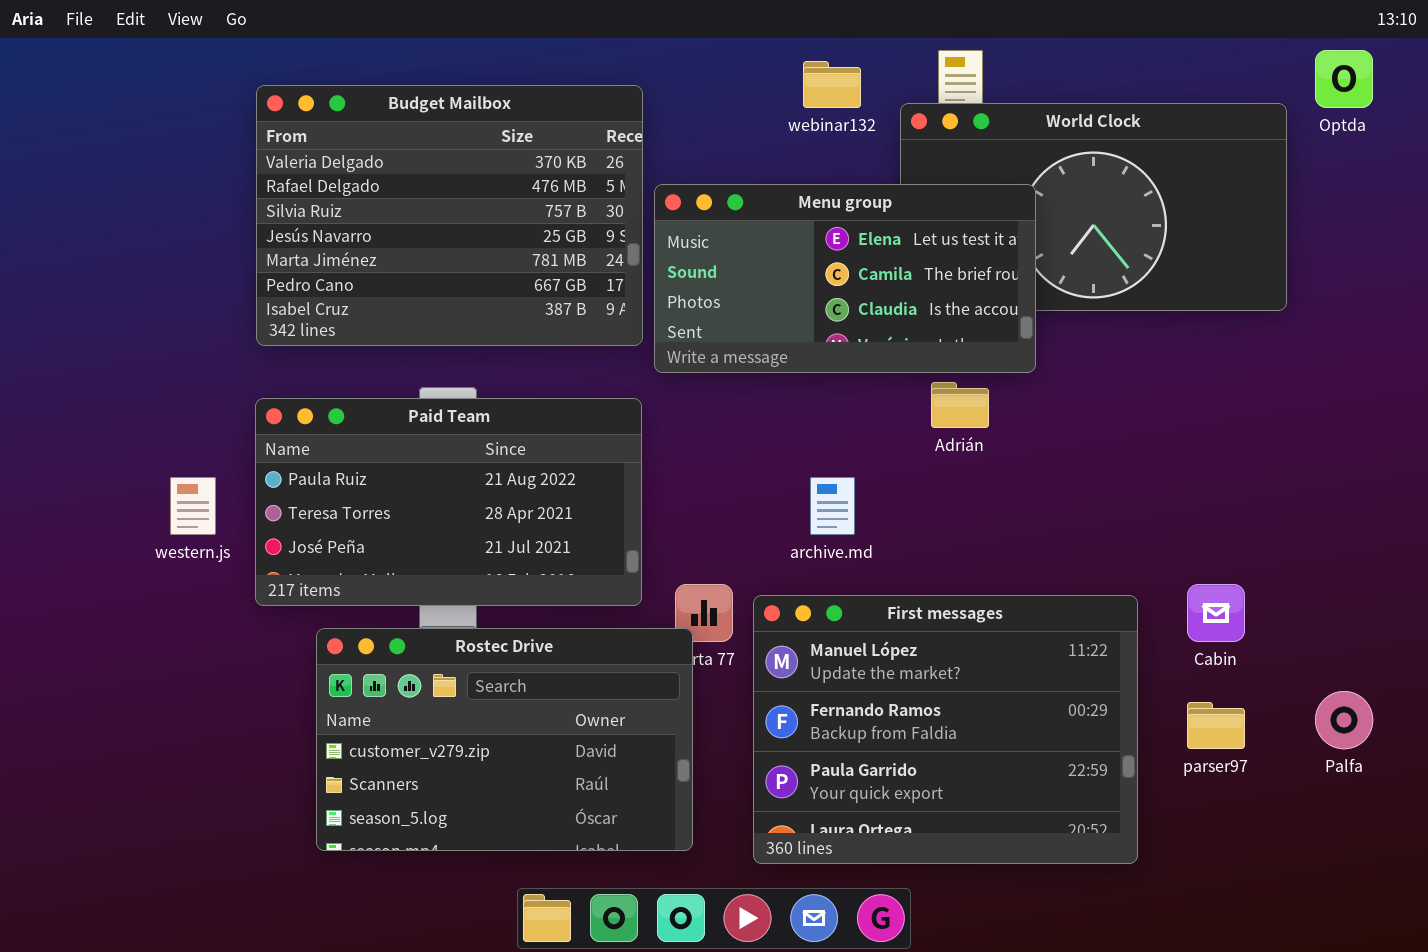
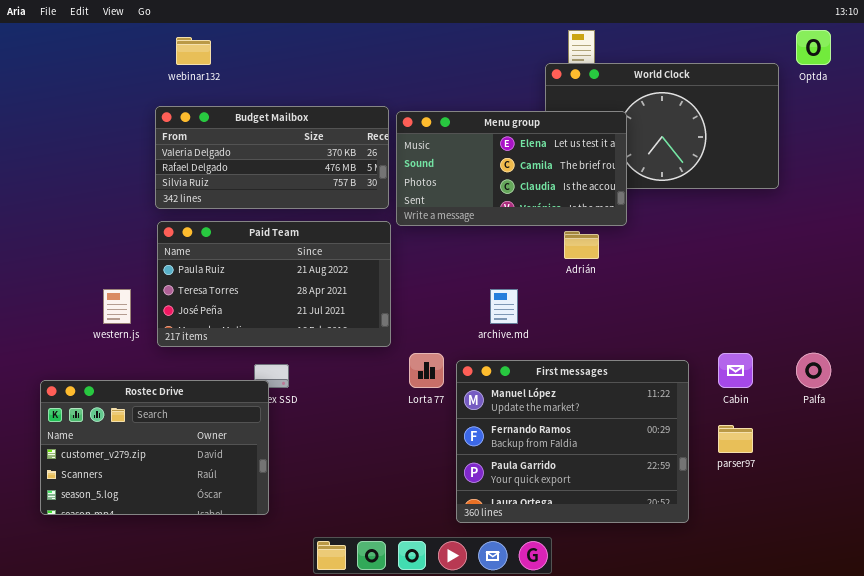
webinar132: [803,61,861,108] -> [176,37,211,65], moved
Budget Mailbox: [256,85,643,346] -> [155,106,389,209], resized
Paid Team: [255,398,642,606] -> [157,221,391,347], moved
Rostec Drive: [316,628,693,851] -> [40,380,269,515], moved
Palfa: [1315,691,1373,749] -> [796,353,831,388], moved

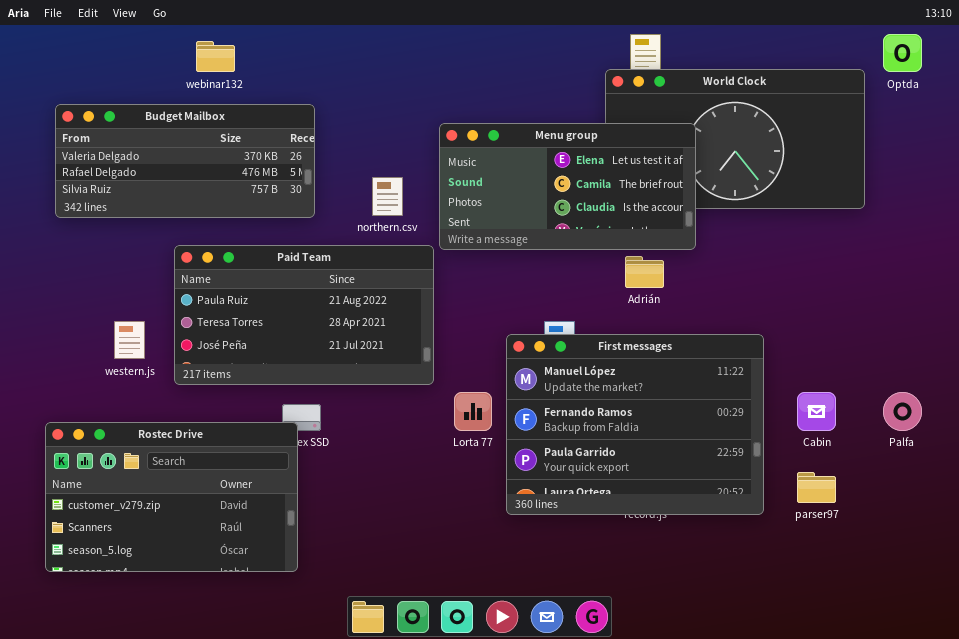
Budget Mailbox: [155,106,389,209] -> [55,104,315,218], moved
First messages: [456,360,689,523] -> [506,334,764,515], moved

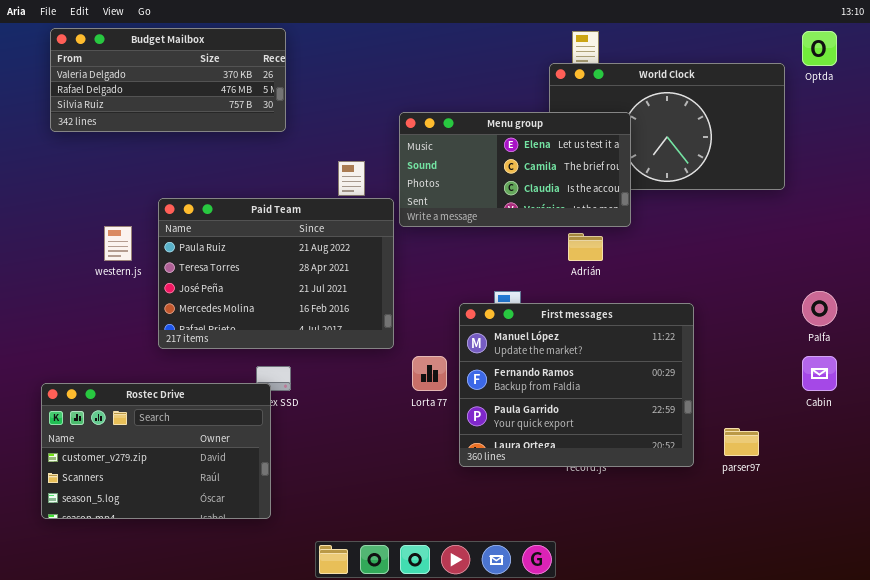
Budget Mailbox: [55,104,315,218] -> [50,28,286,132], moved
Paid Team: [174,245,434,385] -> [158,198,394,349], resized
western.js: [114,321,145,359] -> [104,226,132,261], moved
Cabin: [797,392,836,431] -> [802,356,837,391], moved
Palfa: [883,392,922,431] -> [802,291,837,326], moved

